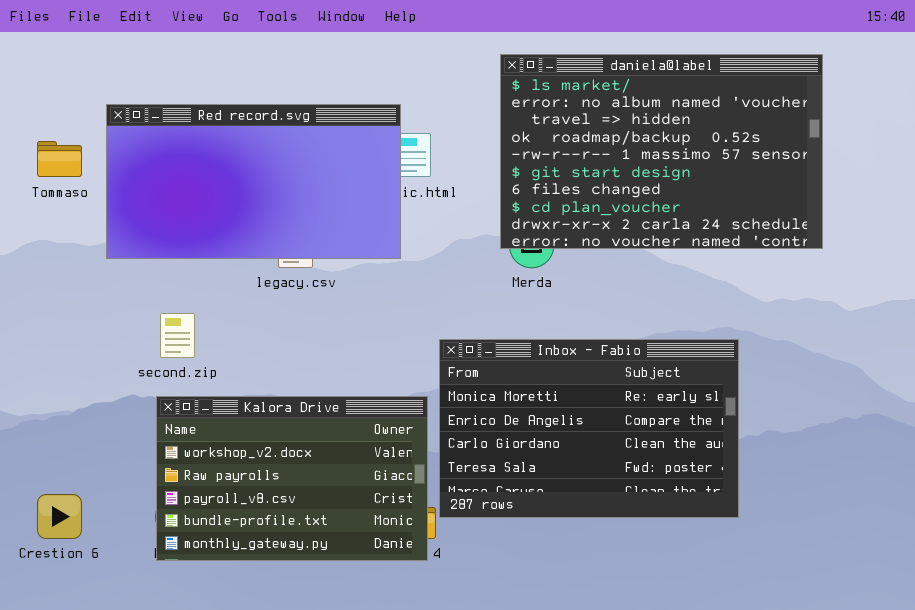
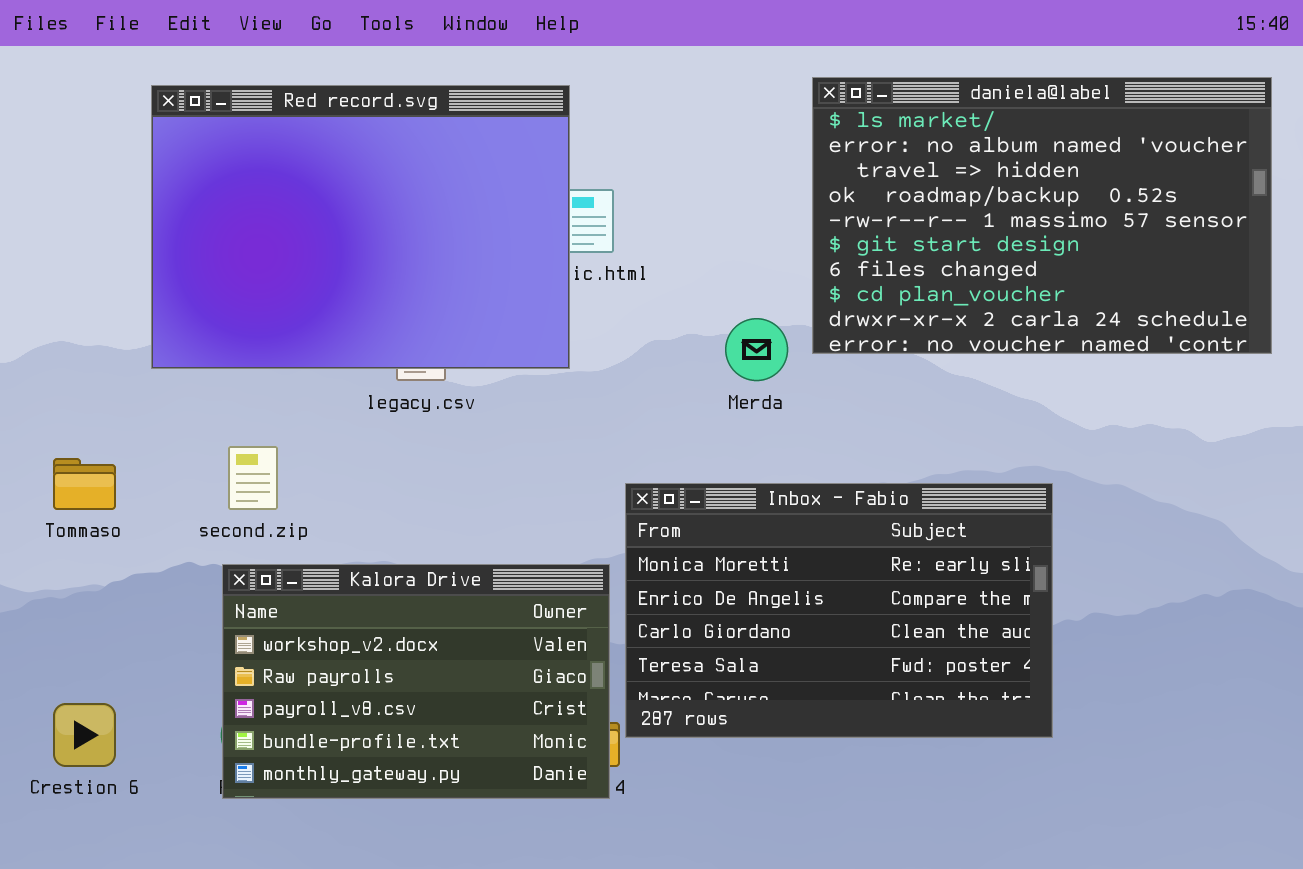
daniela@label: [500,54,823,249] -> [812,77,1272,354], moved
Red record.svg: [106,104,401,259] -> [151,85,570,369], resized
Tommaso: [37,141,82,177] -> [53,458,116,510], moved

